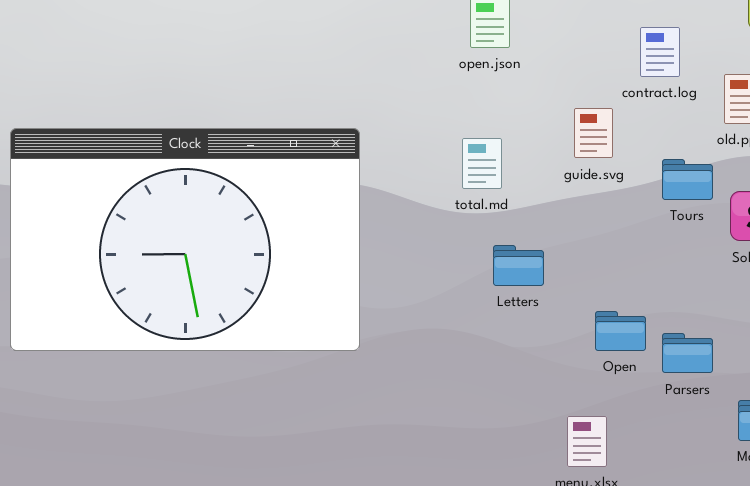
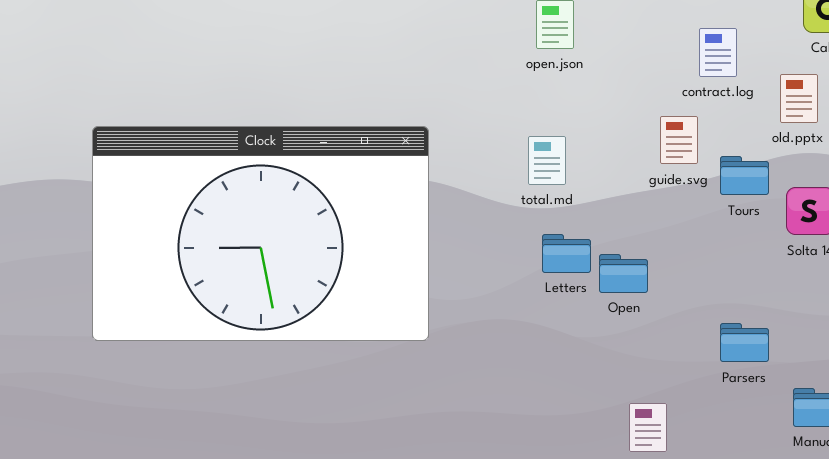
guide.svg: [574,108,613,158] -> [660,116,698,164], moved
Letters: [493,245,544,286] -> [542,234,591,273], moved
Open: [595,311,646,351] -> [599,254,648,293], moved

